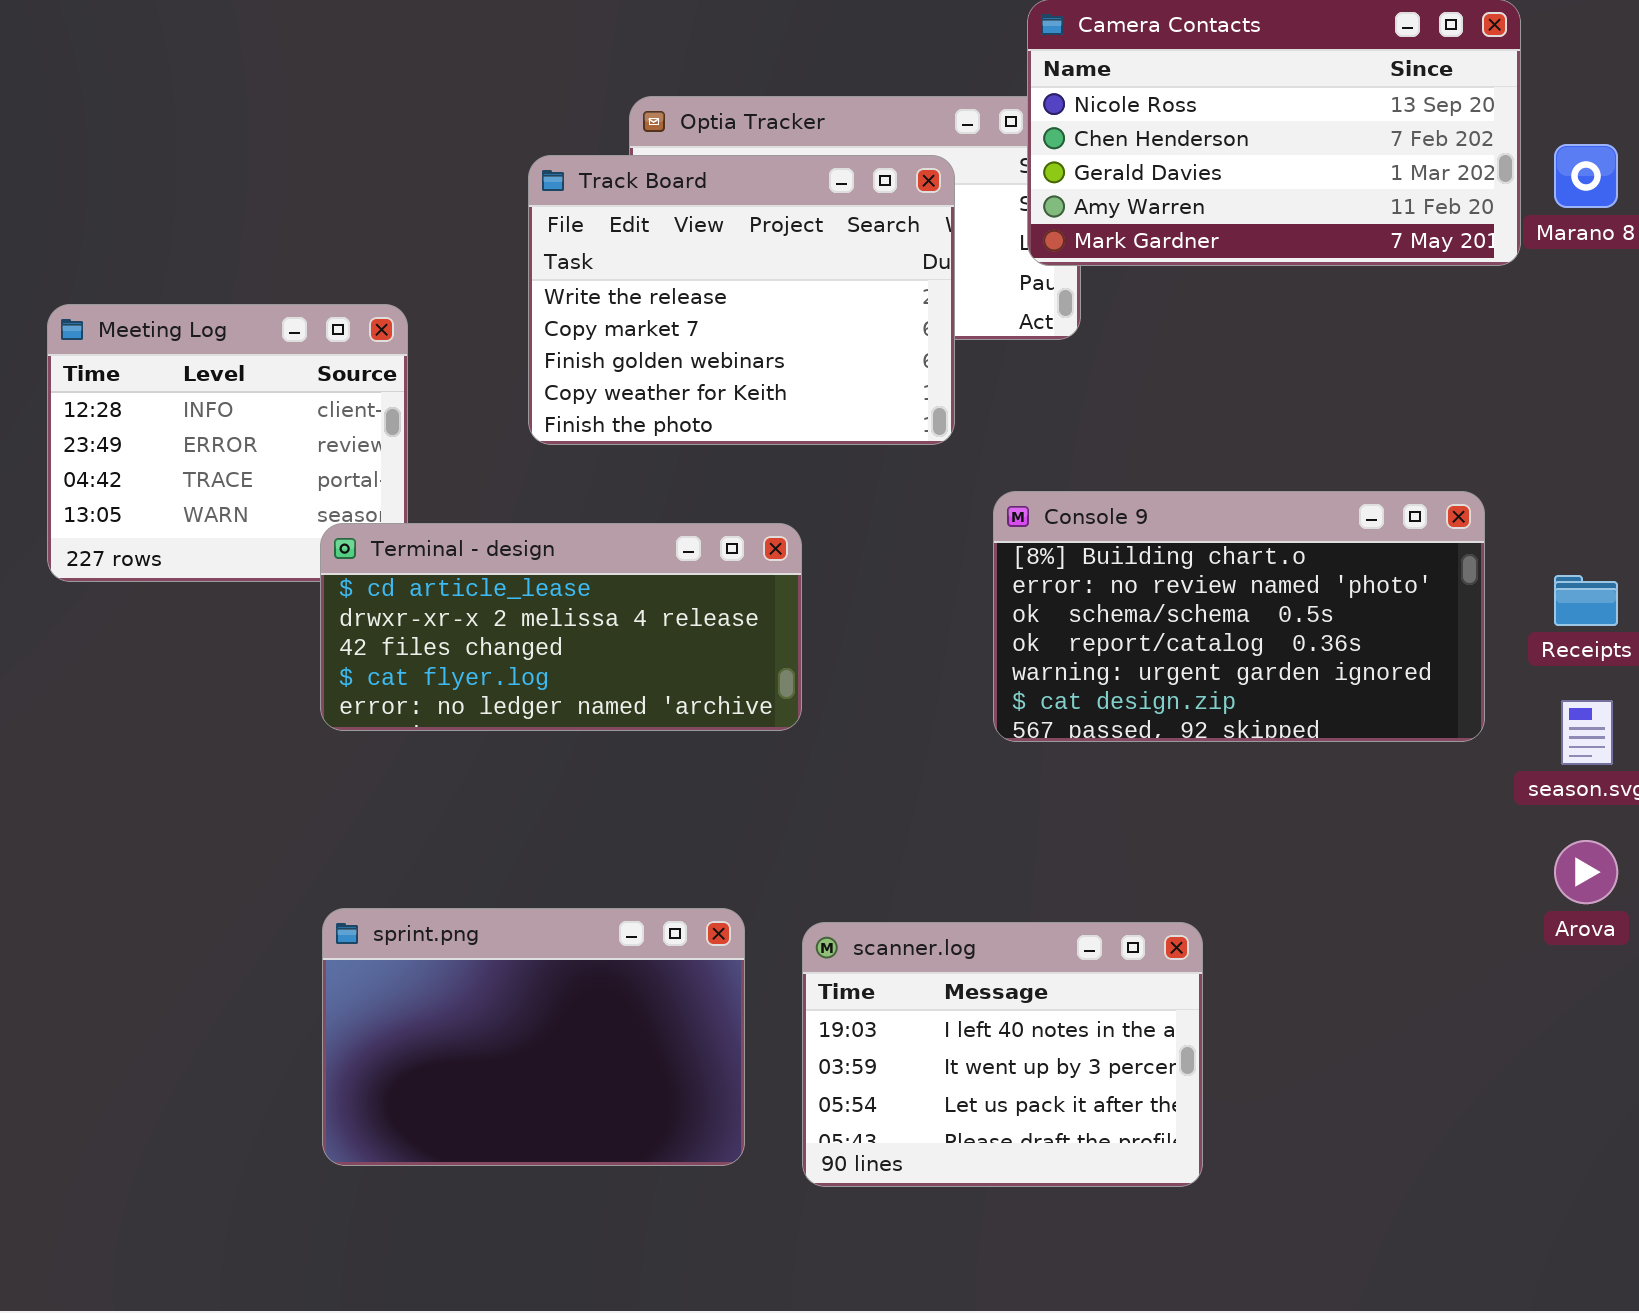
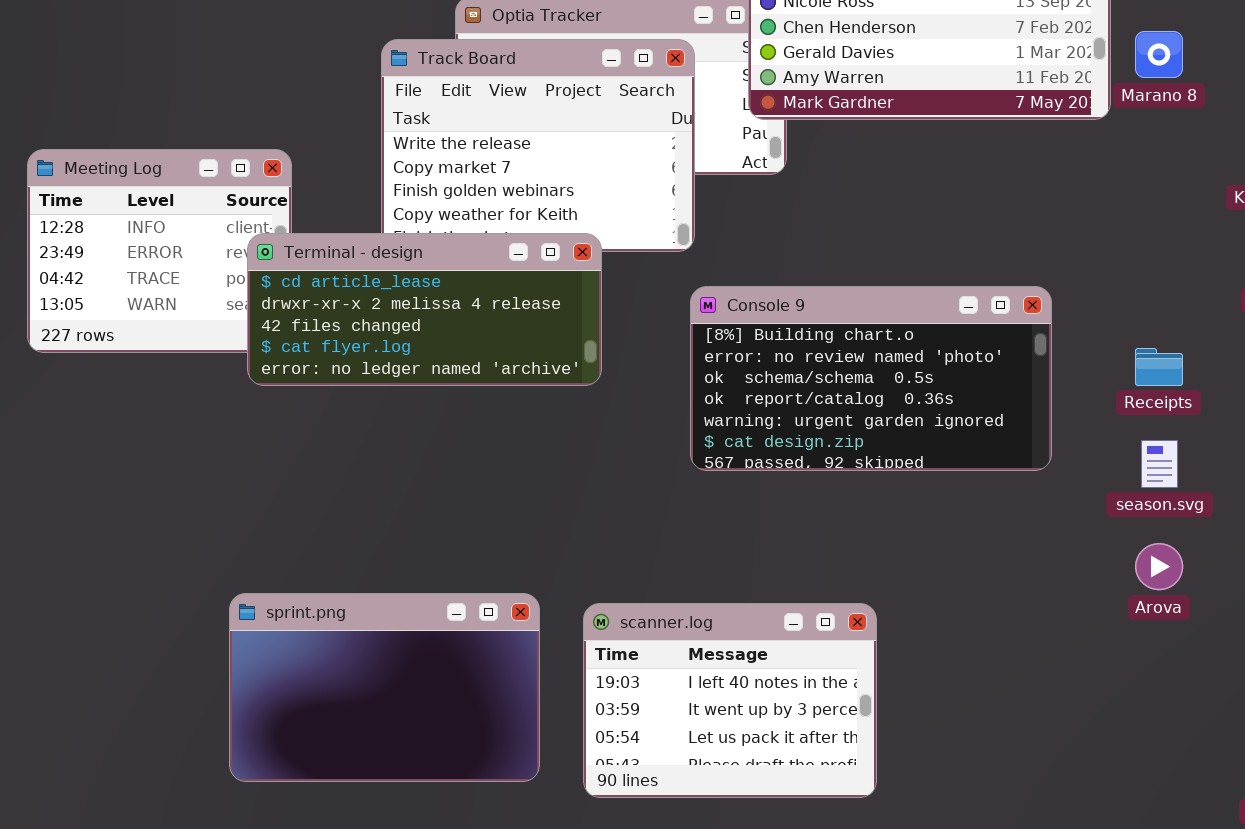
Console 9: [993,491,1485,742] -> [690,286,1052,471], moved
Terminal - design: [320,523,802,731] -> [247,233,602,386], moved

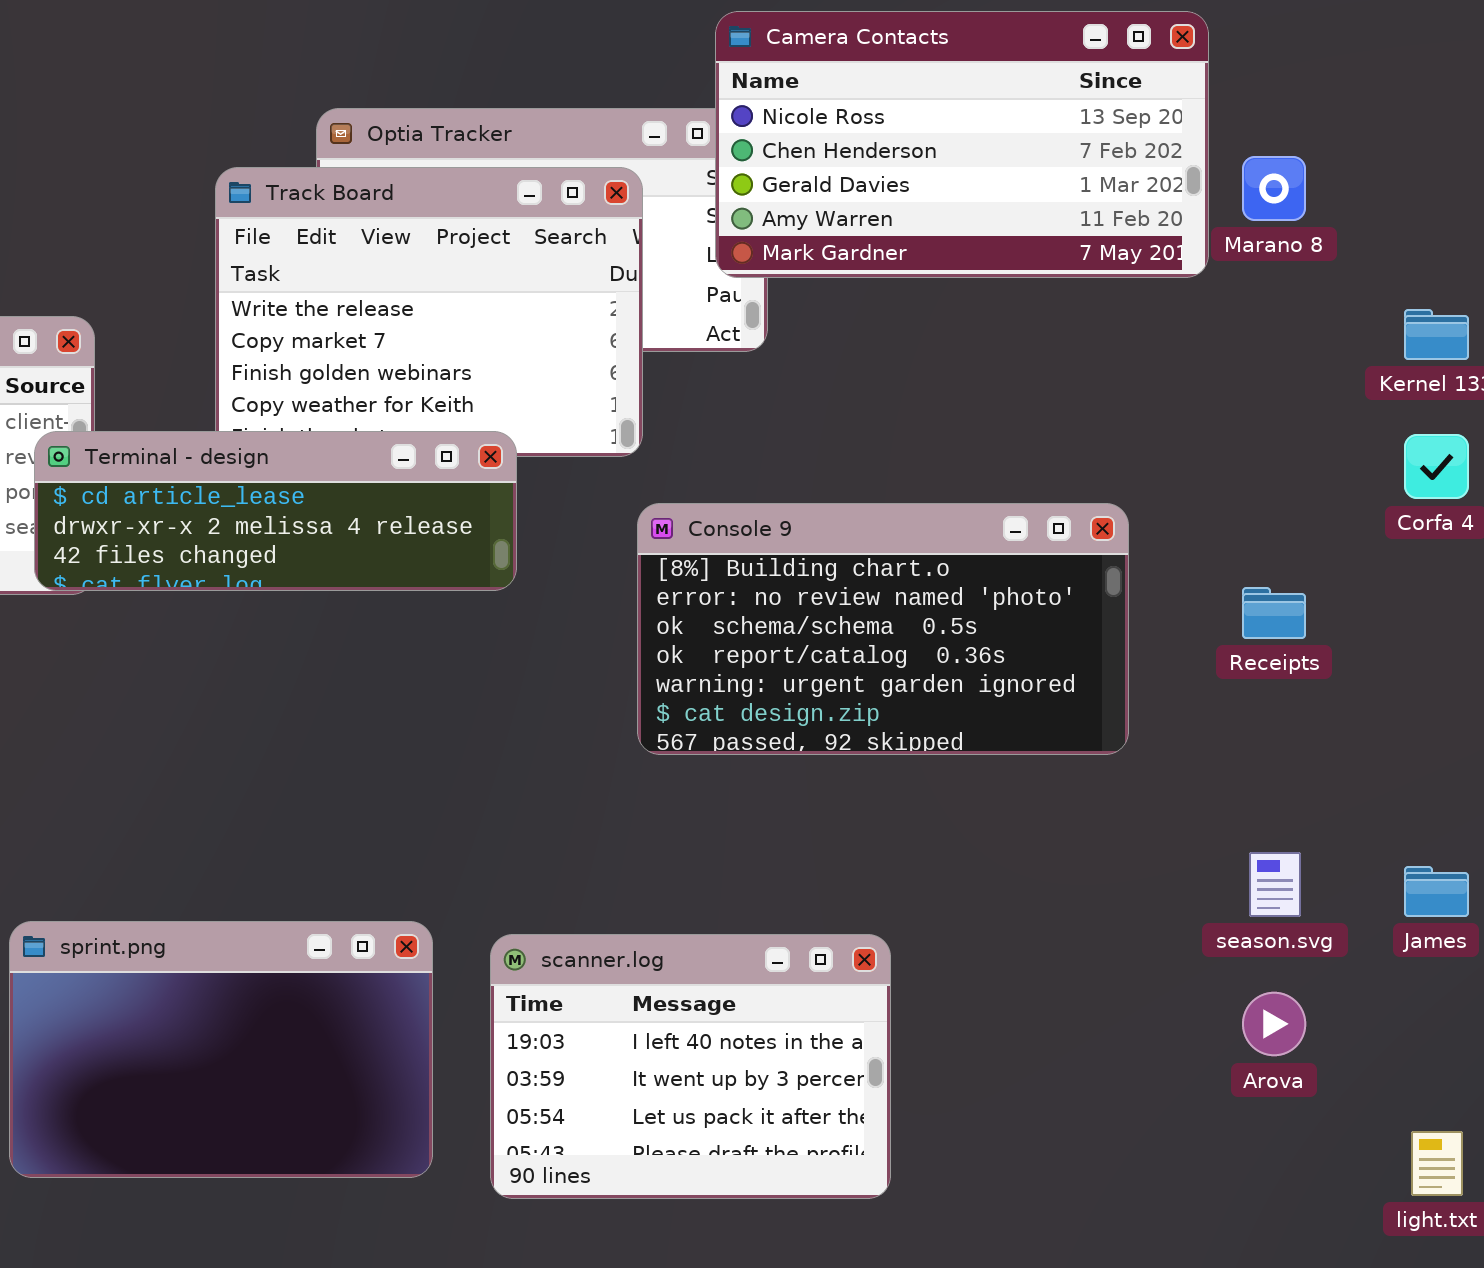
Terminal - design: [247,233,602,386] -> [34,431,517,591], resized
season.svg: [1141,440,1178,488] -> [1249,852,1301,917], moved
Arova: [1135,543,1183,590] -> [1242,992,1306,1056], moved

